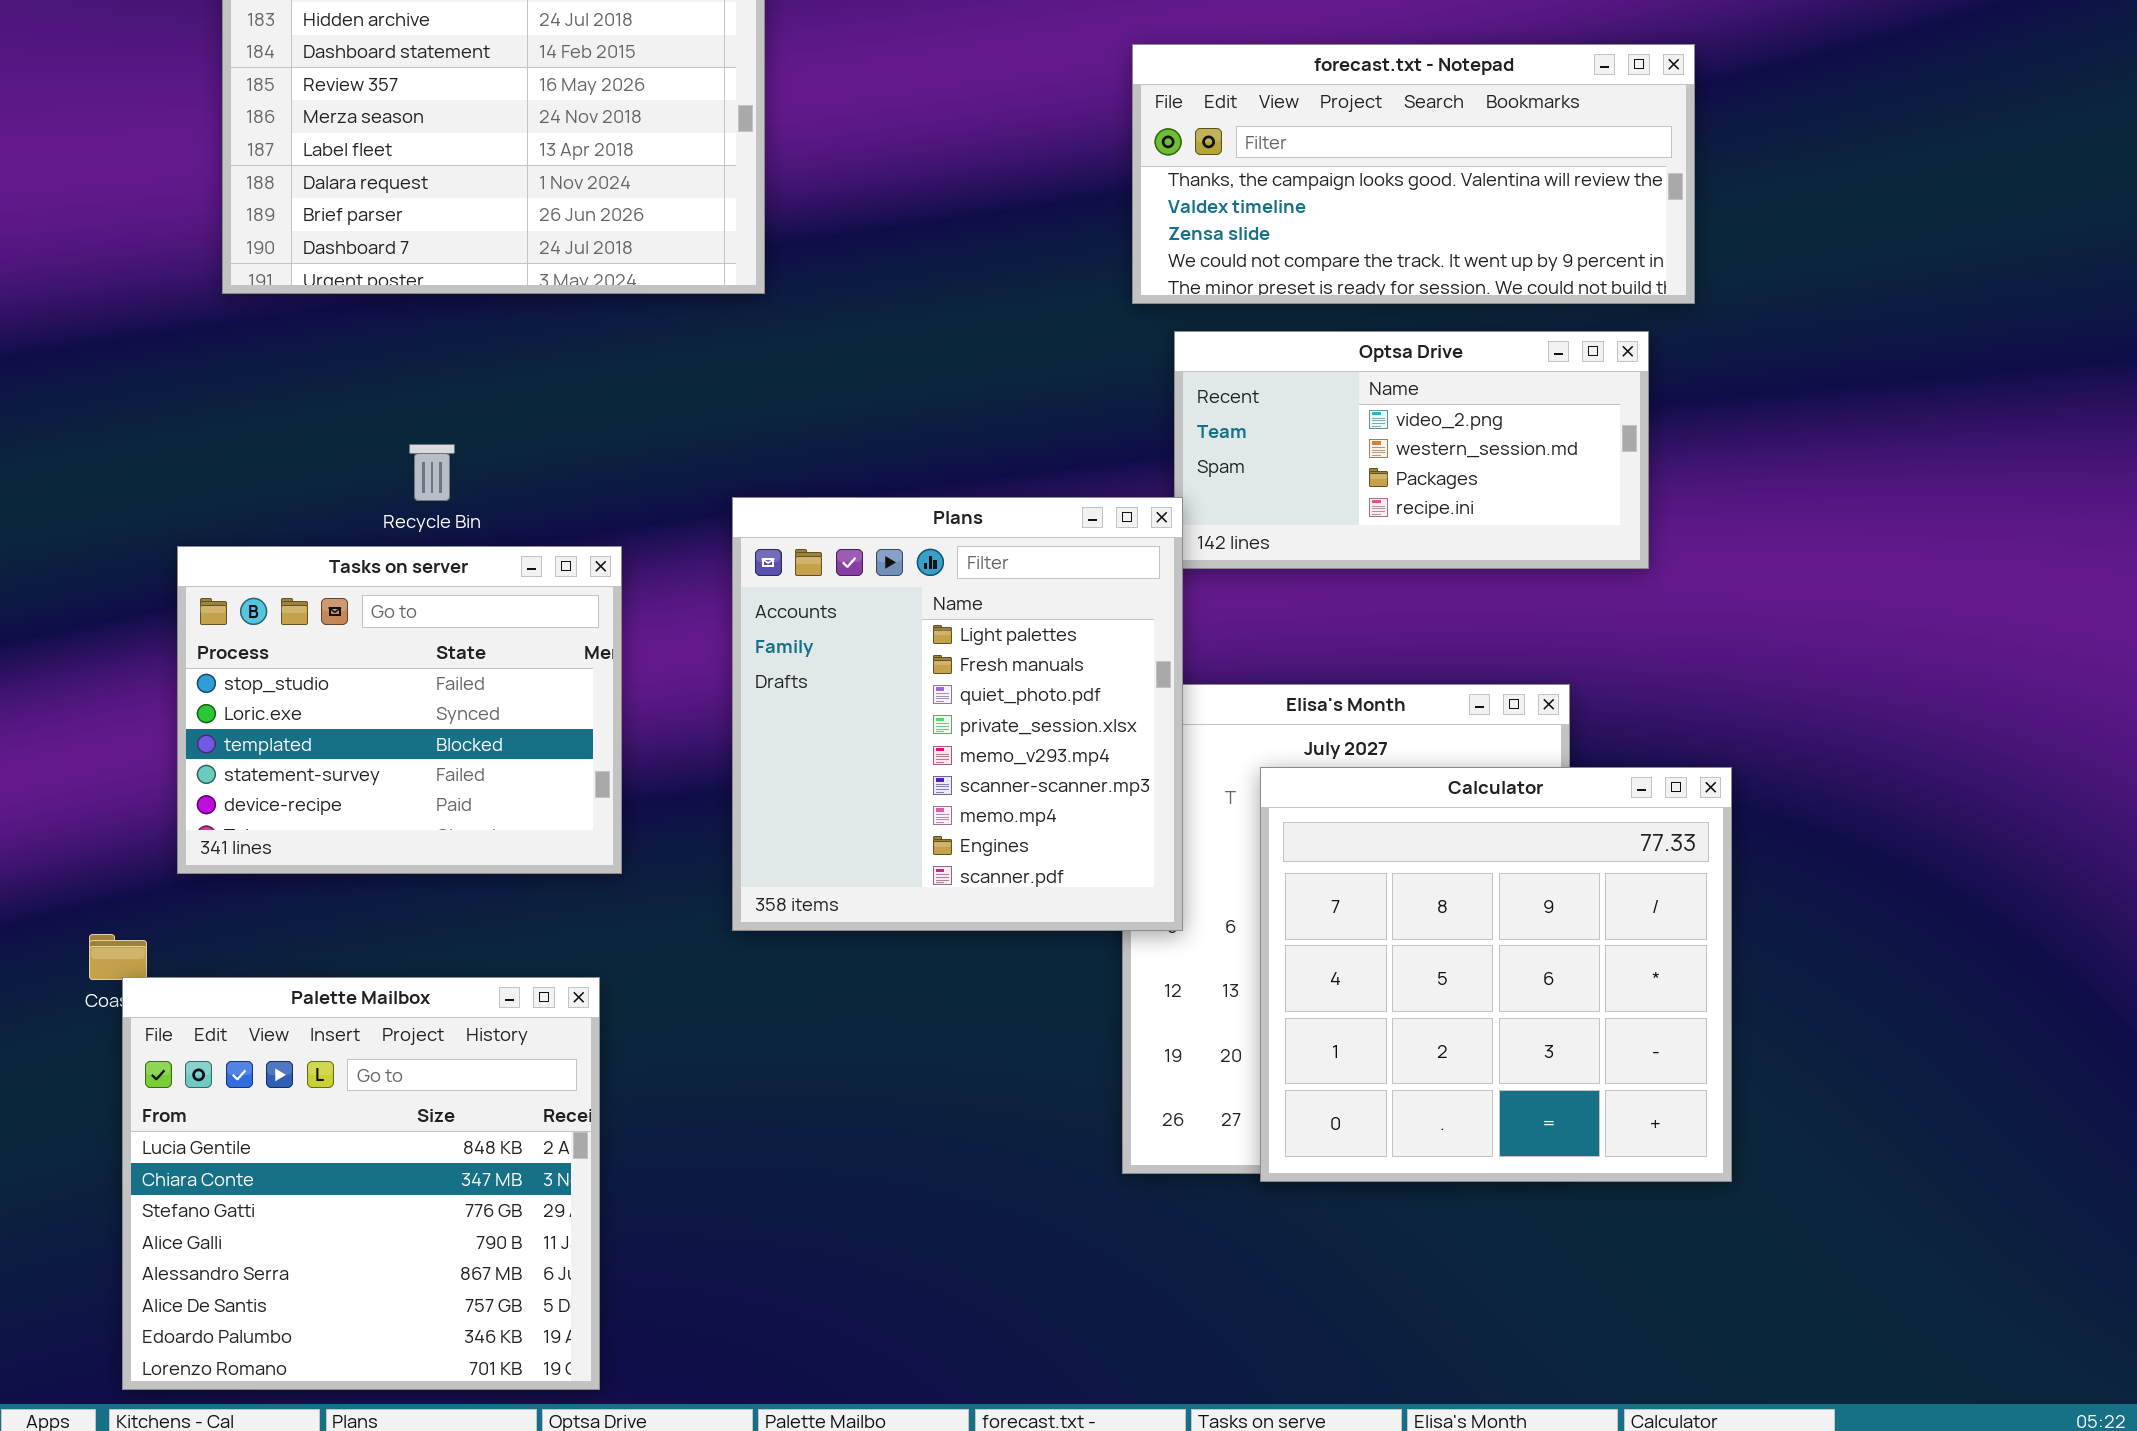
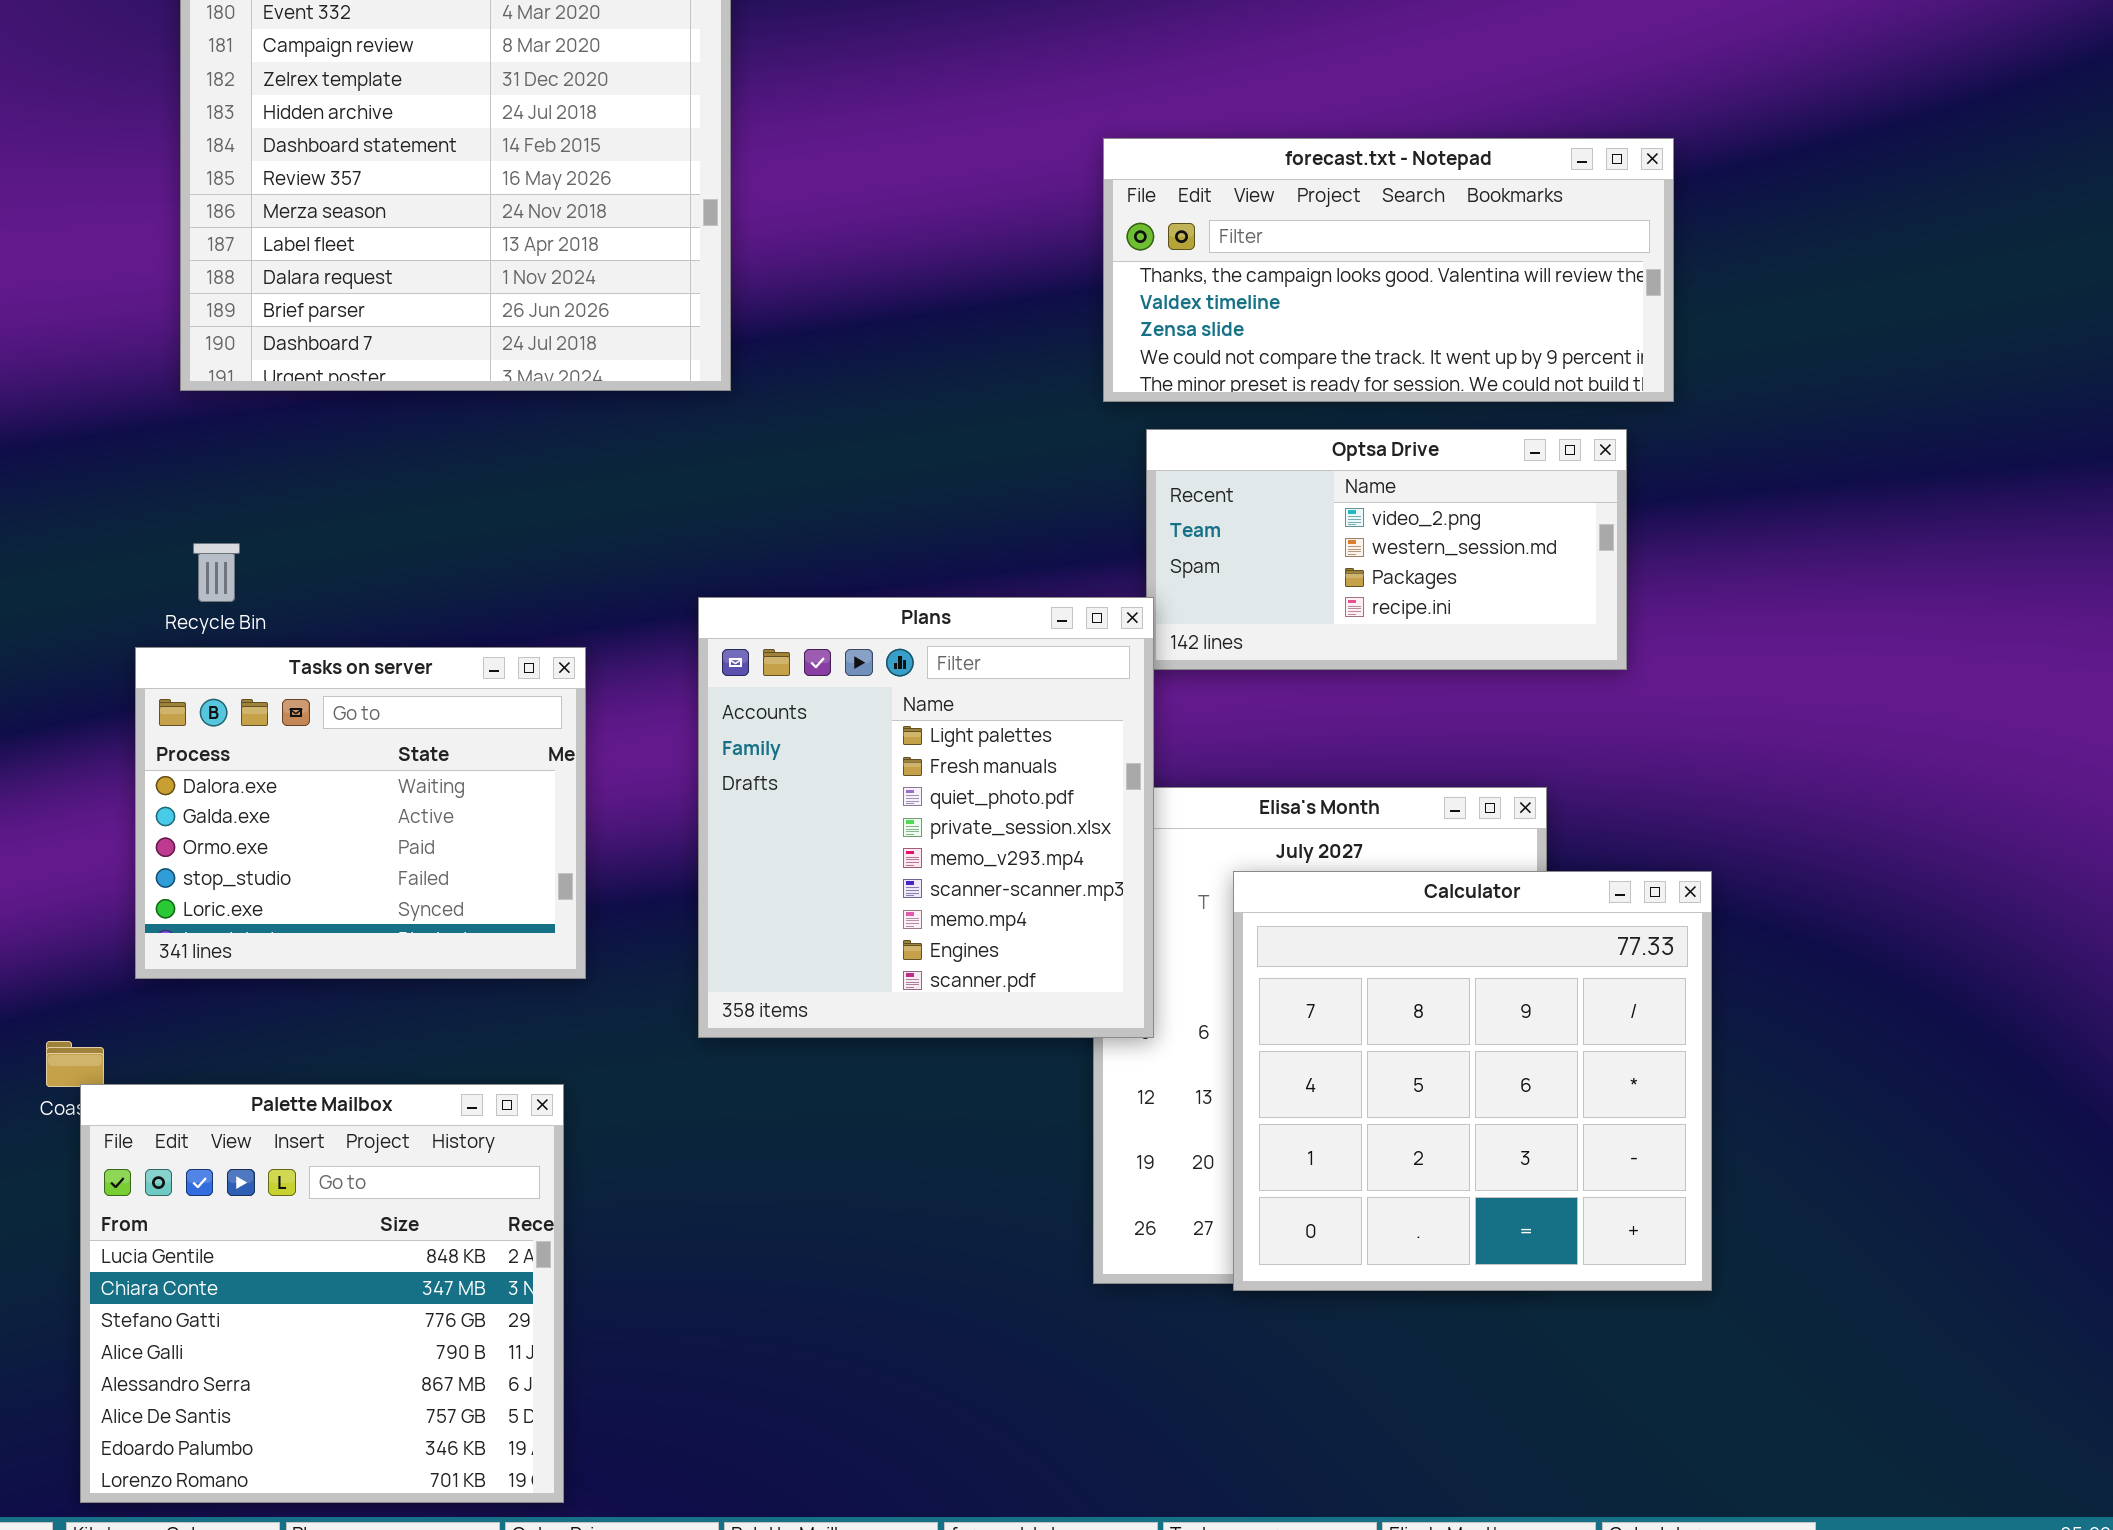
Recycle Bin: [409,444,455,501] -> [193,543,240,602], moved
Tasks on server: [177,546,622,874] -> [135,647,586,979], scrolled up 3 rows

